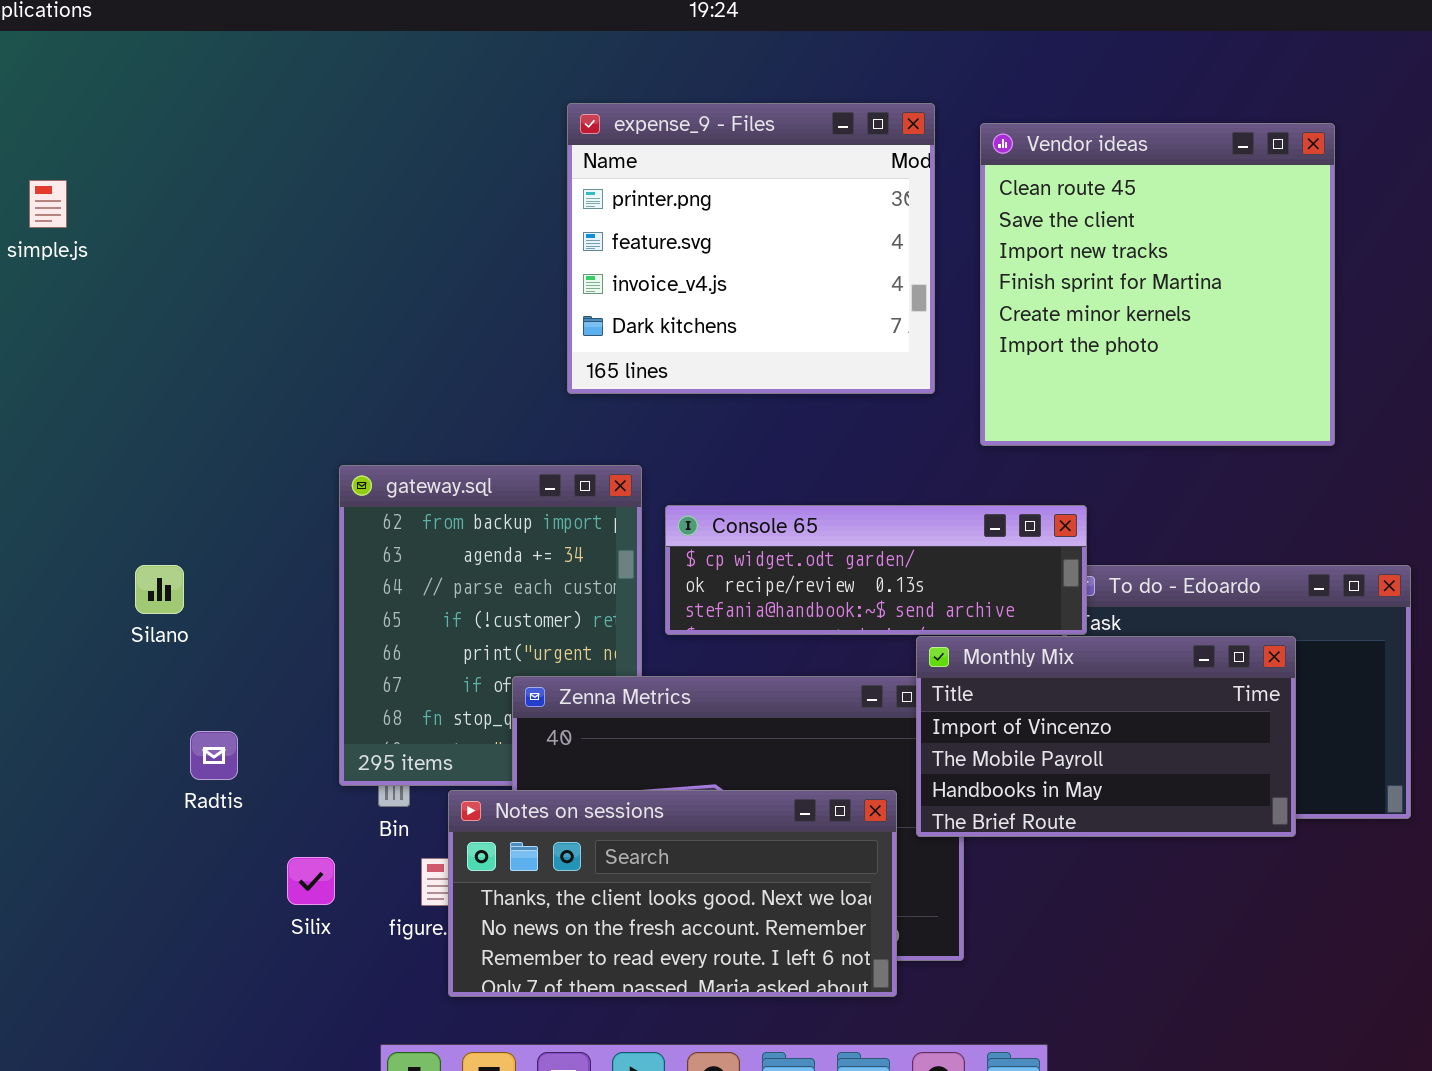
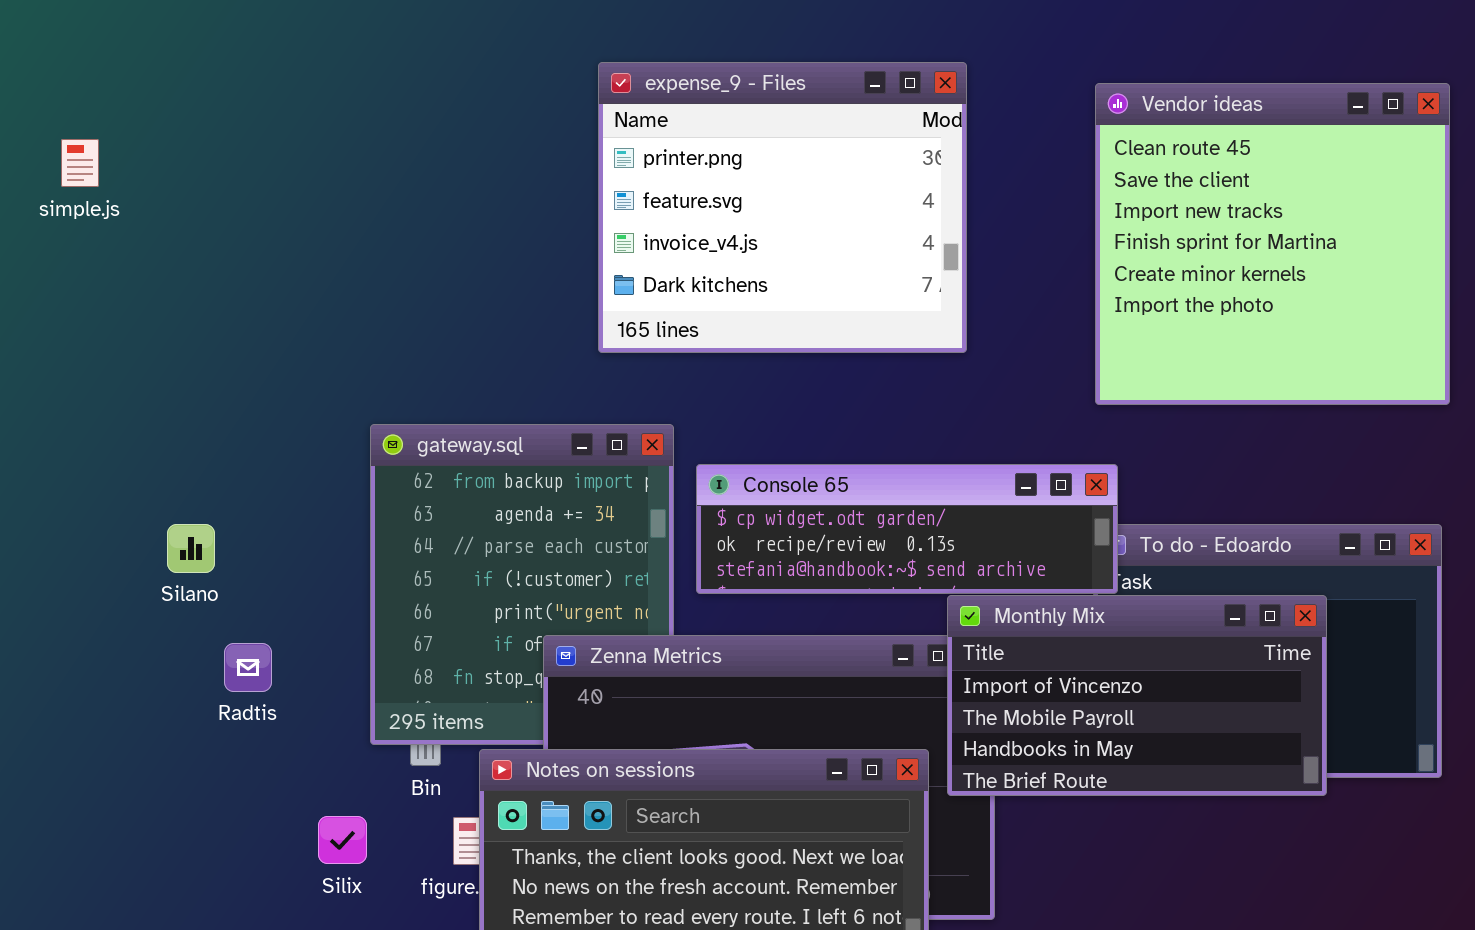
Vendor ideas: [980,123,1335,446] -> [1095,83,1450,405], moved
Radtis: [190,731,238,780] -> [224,643,272,692], moved

